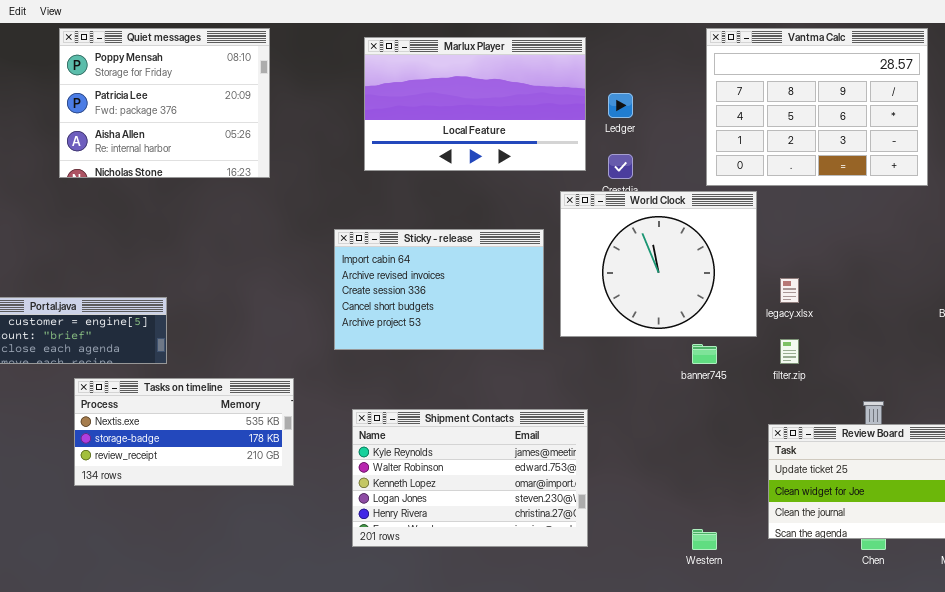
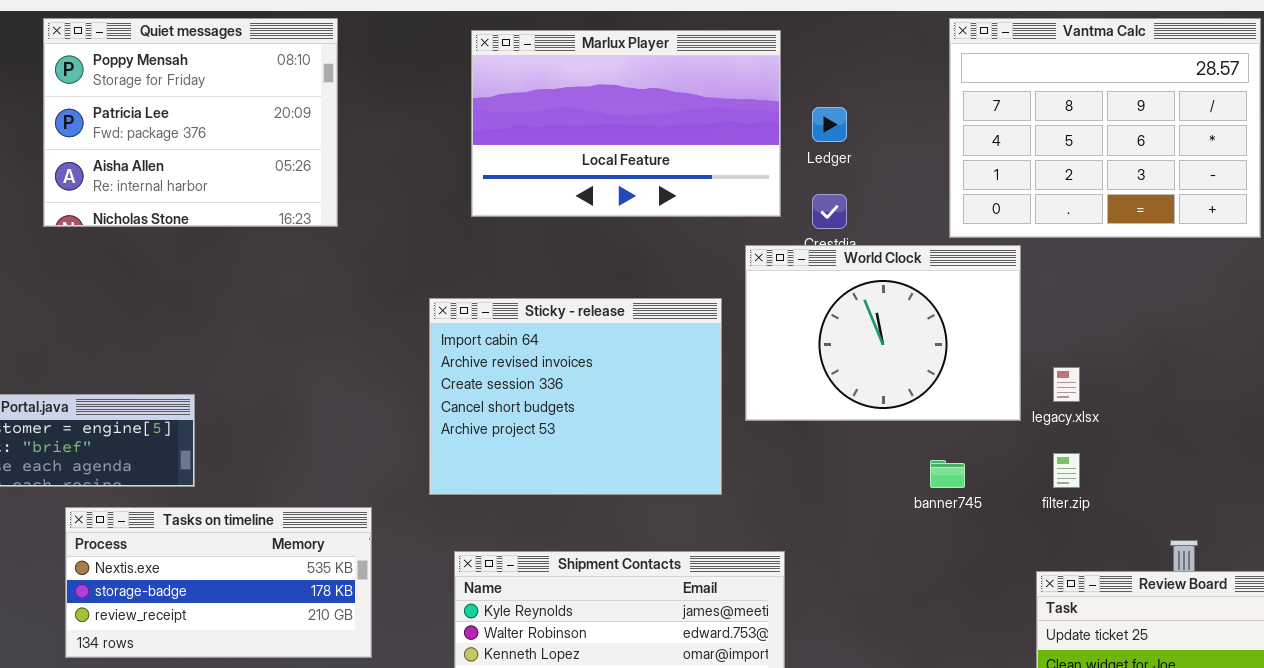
World Clock: [560,191,757,337] -> [745,245,1021,421], resized
Sticky - release: [334,229,544,350] -> [429,298,722,495], resized

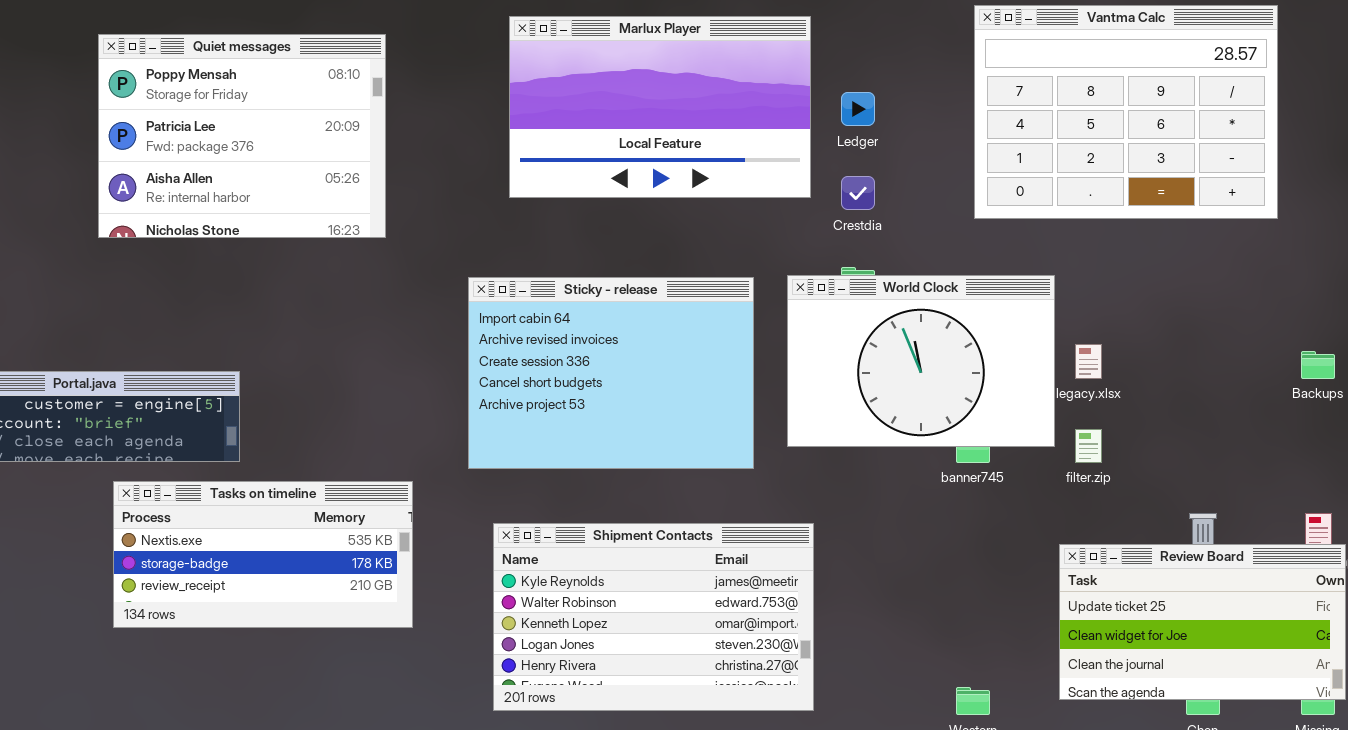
Quiet messages: [43,18,338,227] -> [98,34,386,238], moved
World Clock: [745,245,1021,421] -> [787,275,1055,447], moved

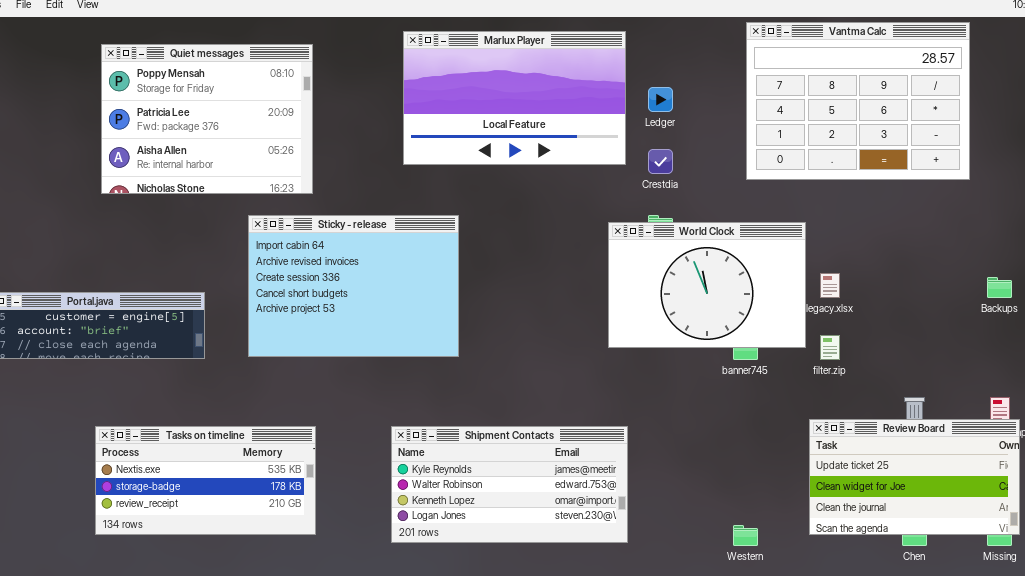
Sticky - release: [468,277,754,469] -> [248,215,459,357], moved
Tasks on timeline: [113,481,413,628] -> [95,426,316,535], moved
Shipment Contacts: [493,523,814,711] -> [391,426,628,543], resized

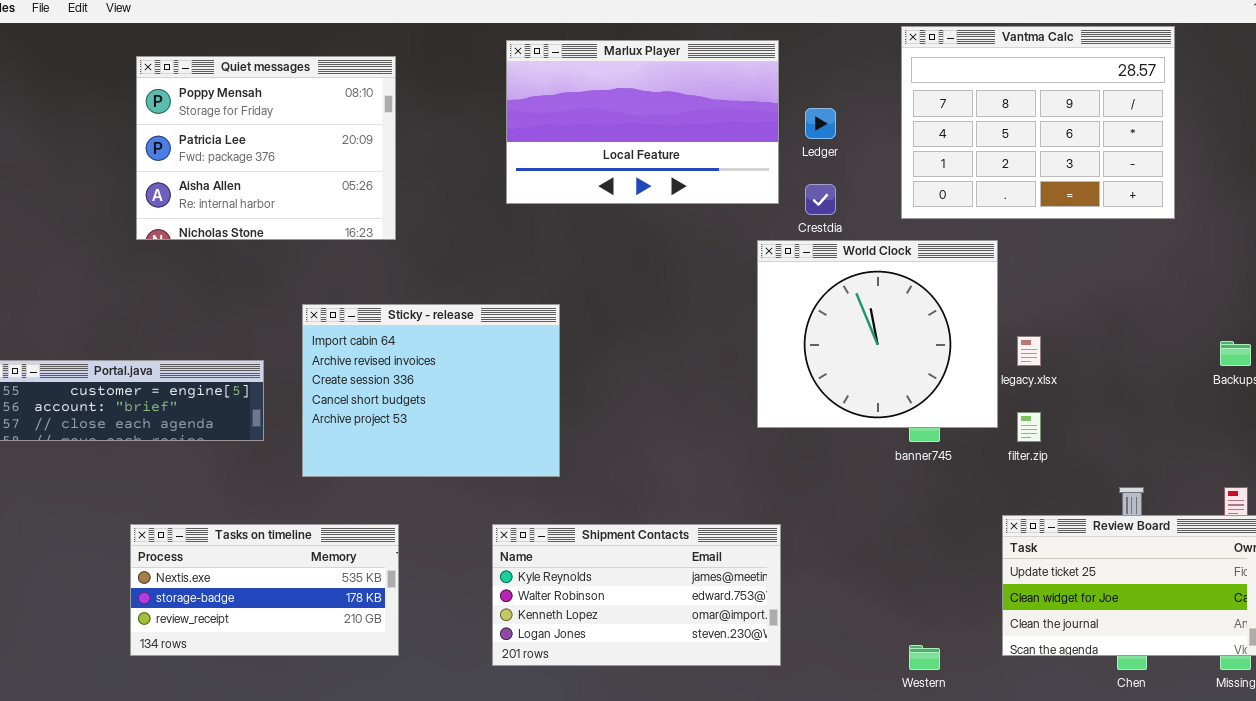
Vantma Calc: [746,22,970,180] -> [901,26,1175,219], moved
Sticky - release: [248,215,459,357] -> [302,304,560,477], moved
World Clock: [608,222,806,348] -> [757,240,998,428], resized

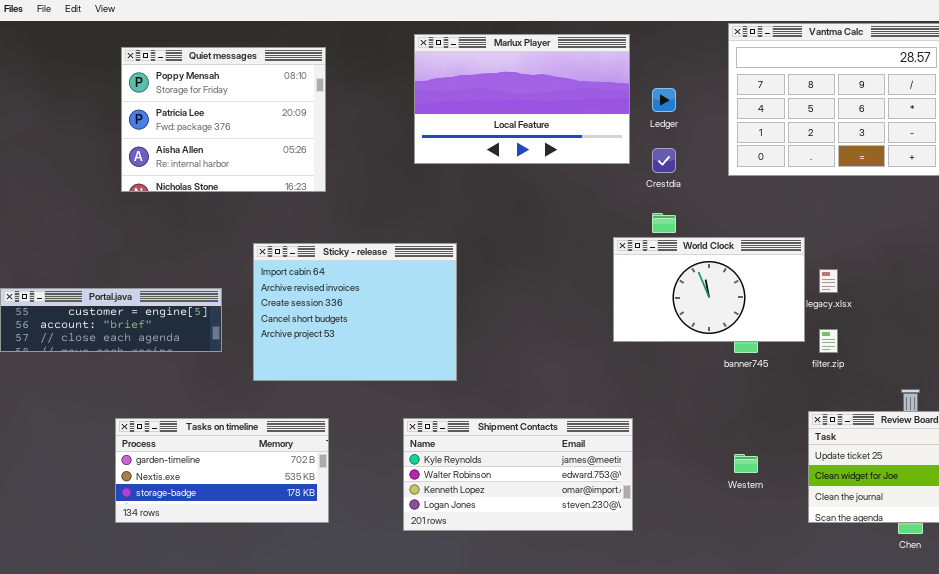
World Clock: [757,240,998,428] -> [613,237,805,342], resized
Tasks on timeline: [130,524,399,656] -> [115,418,329,523], scrolled up 1 row
Western: [909,645,940,670] -> [734,454,758,473], moved

